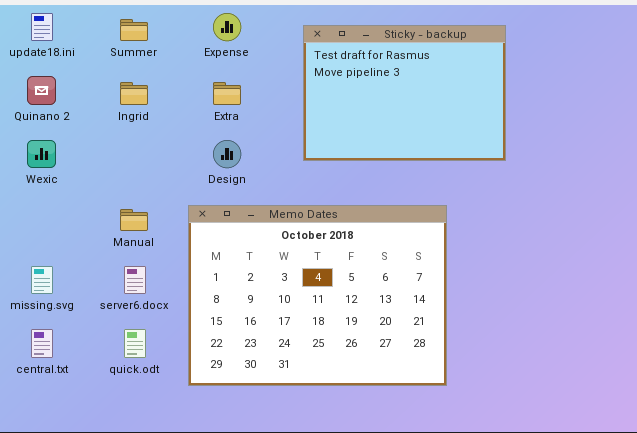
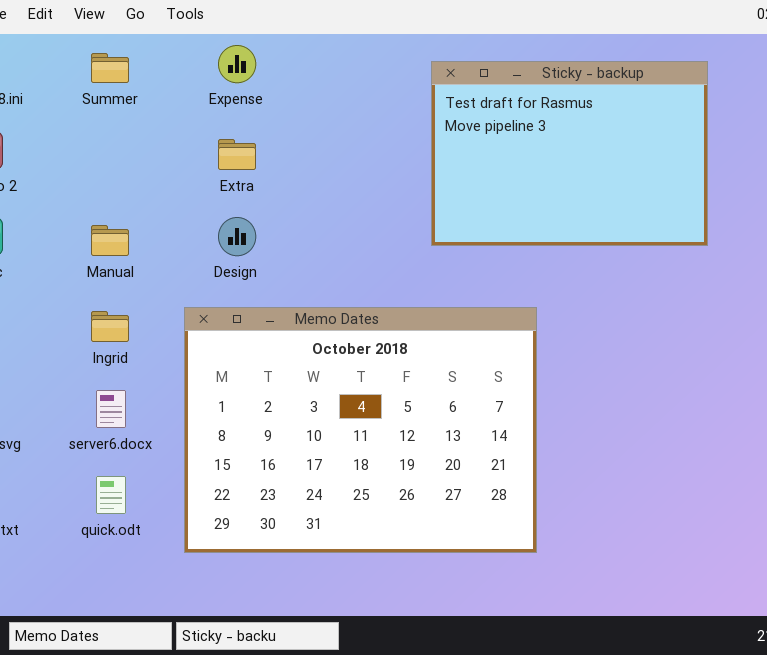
Sticky - backup: [303,25,506,161] -> [431,61,708,246], moved
Ingrid: [120,82,148,105] -> [91,311,129,342], moved
Manual: [120,209,148,231] -> [91,225,129,256], moved

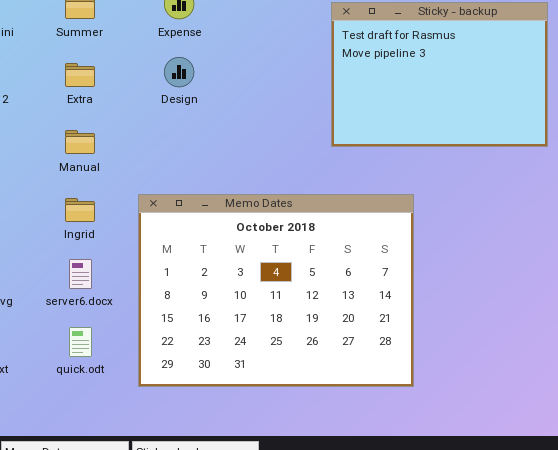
Extra: [218,139,256,170] -> [65,63,95,87], moved
Design: [218,217,256,256] -> [164,57,194,87], moved

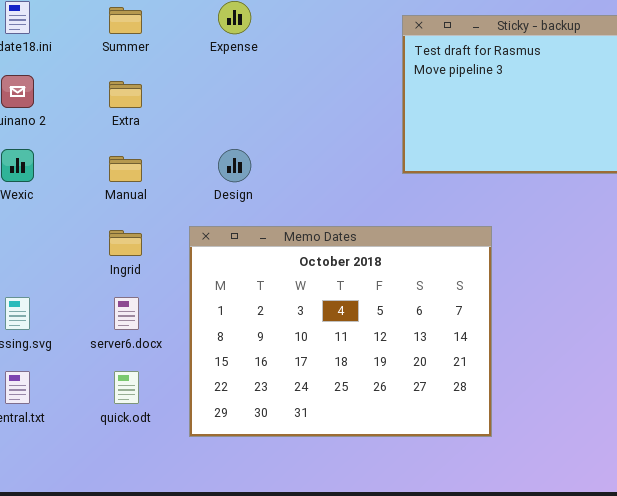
Design: [164,57,194,87] -> [218,149,251,182], moved

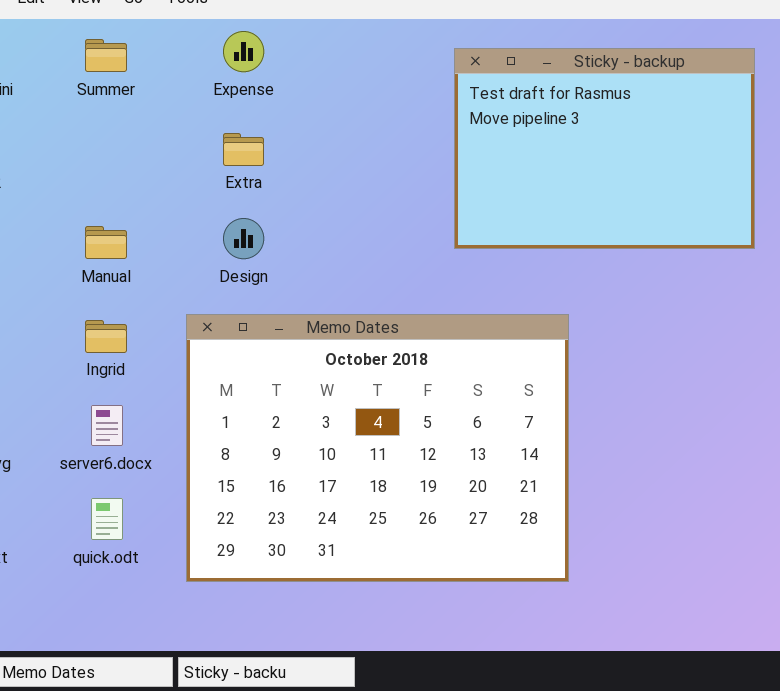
Extra: [109,81,142,108] -> [223,133,264,166], moved

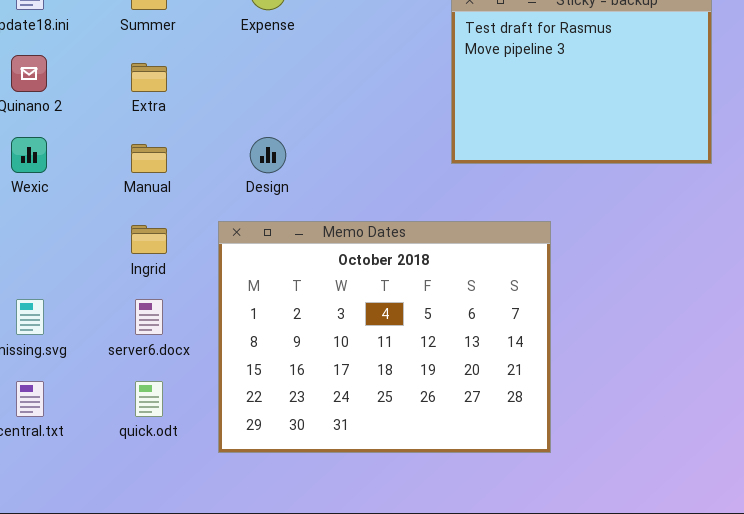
Extra: [223,133,264,166] -> [131,63,167,92], moved

